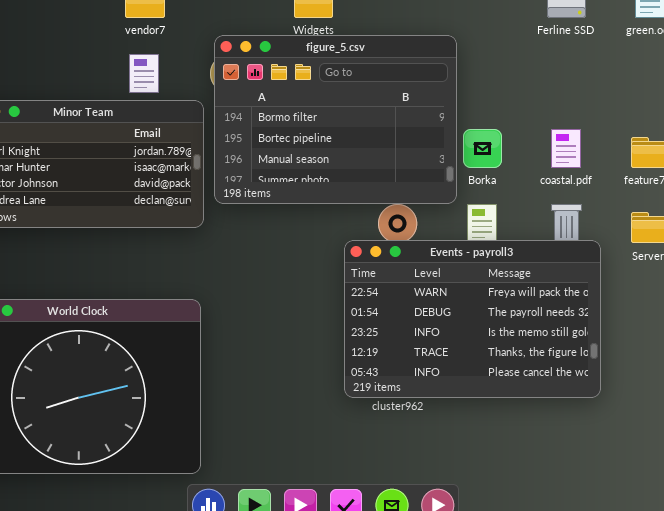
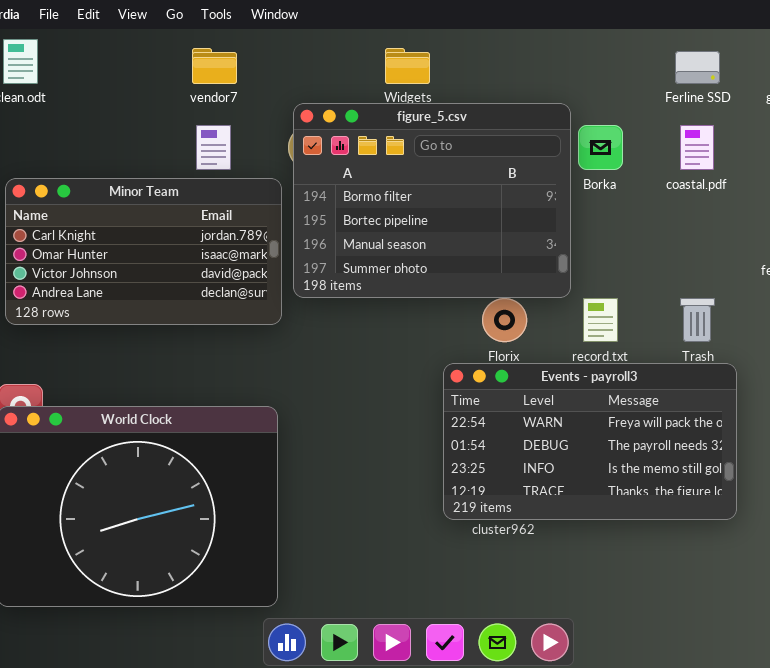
Borka: [463,129,502,168] -> [578,125,623,170], moved
coastal.pdf: [551,129,581,168] -> [680,125,714,170], moved
Events - payroll3: [344,240,601,398] -> [443,363,737,520], resized

